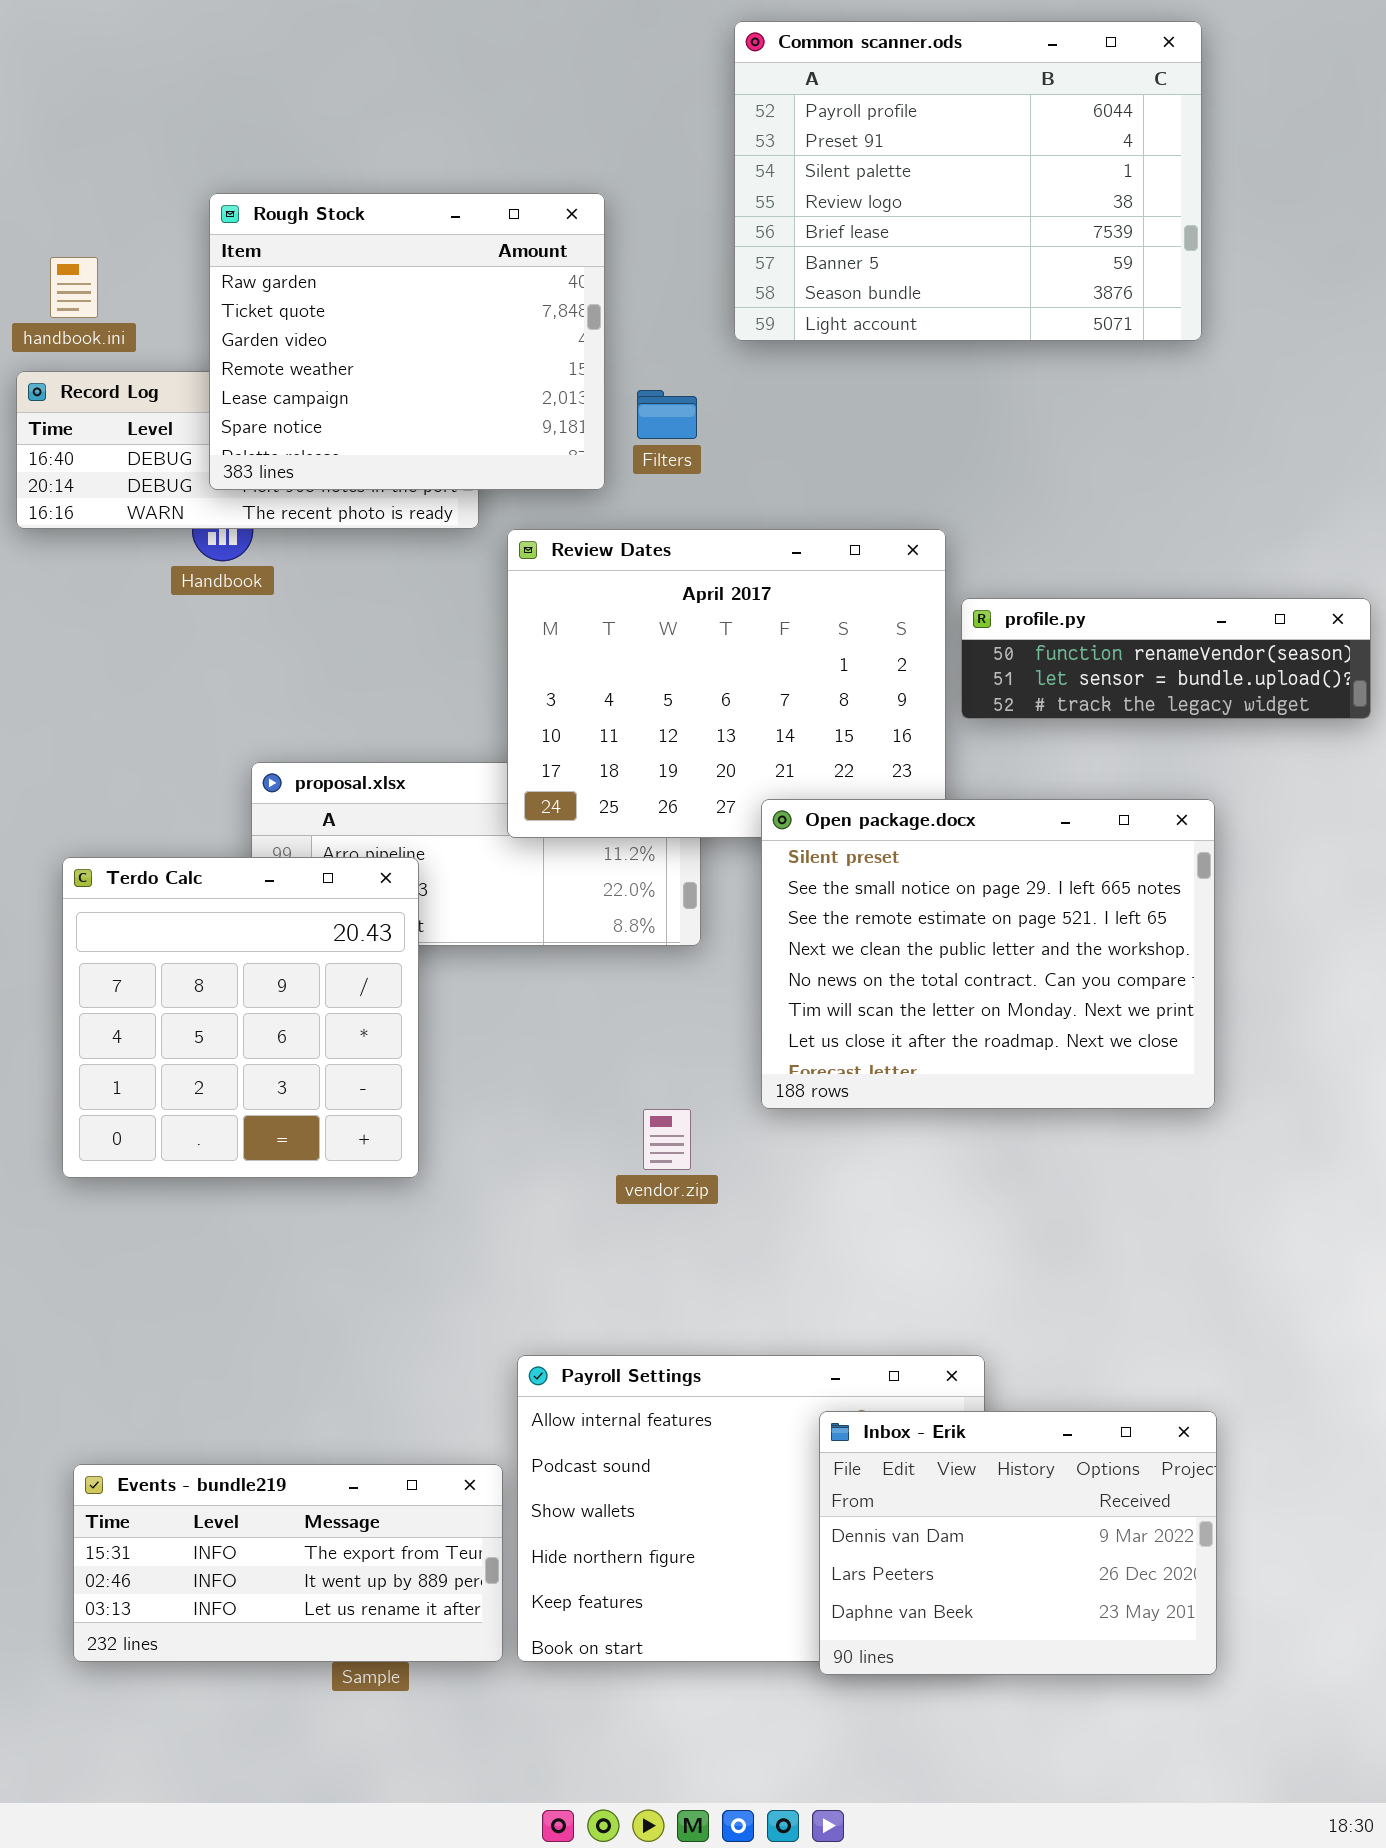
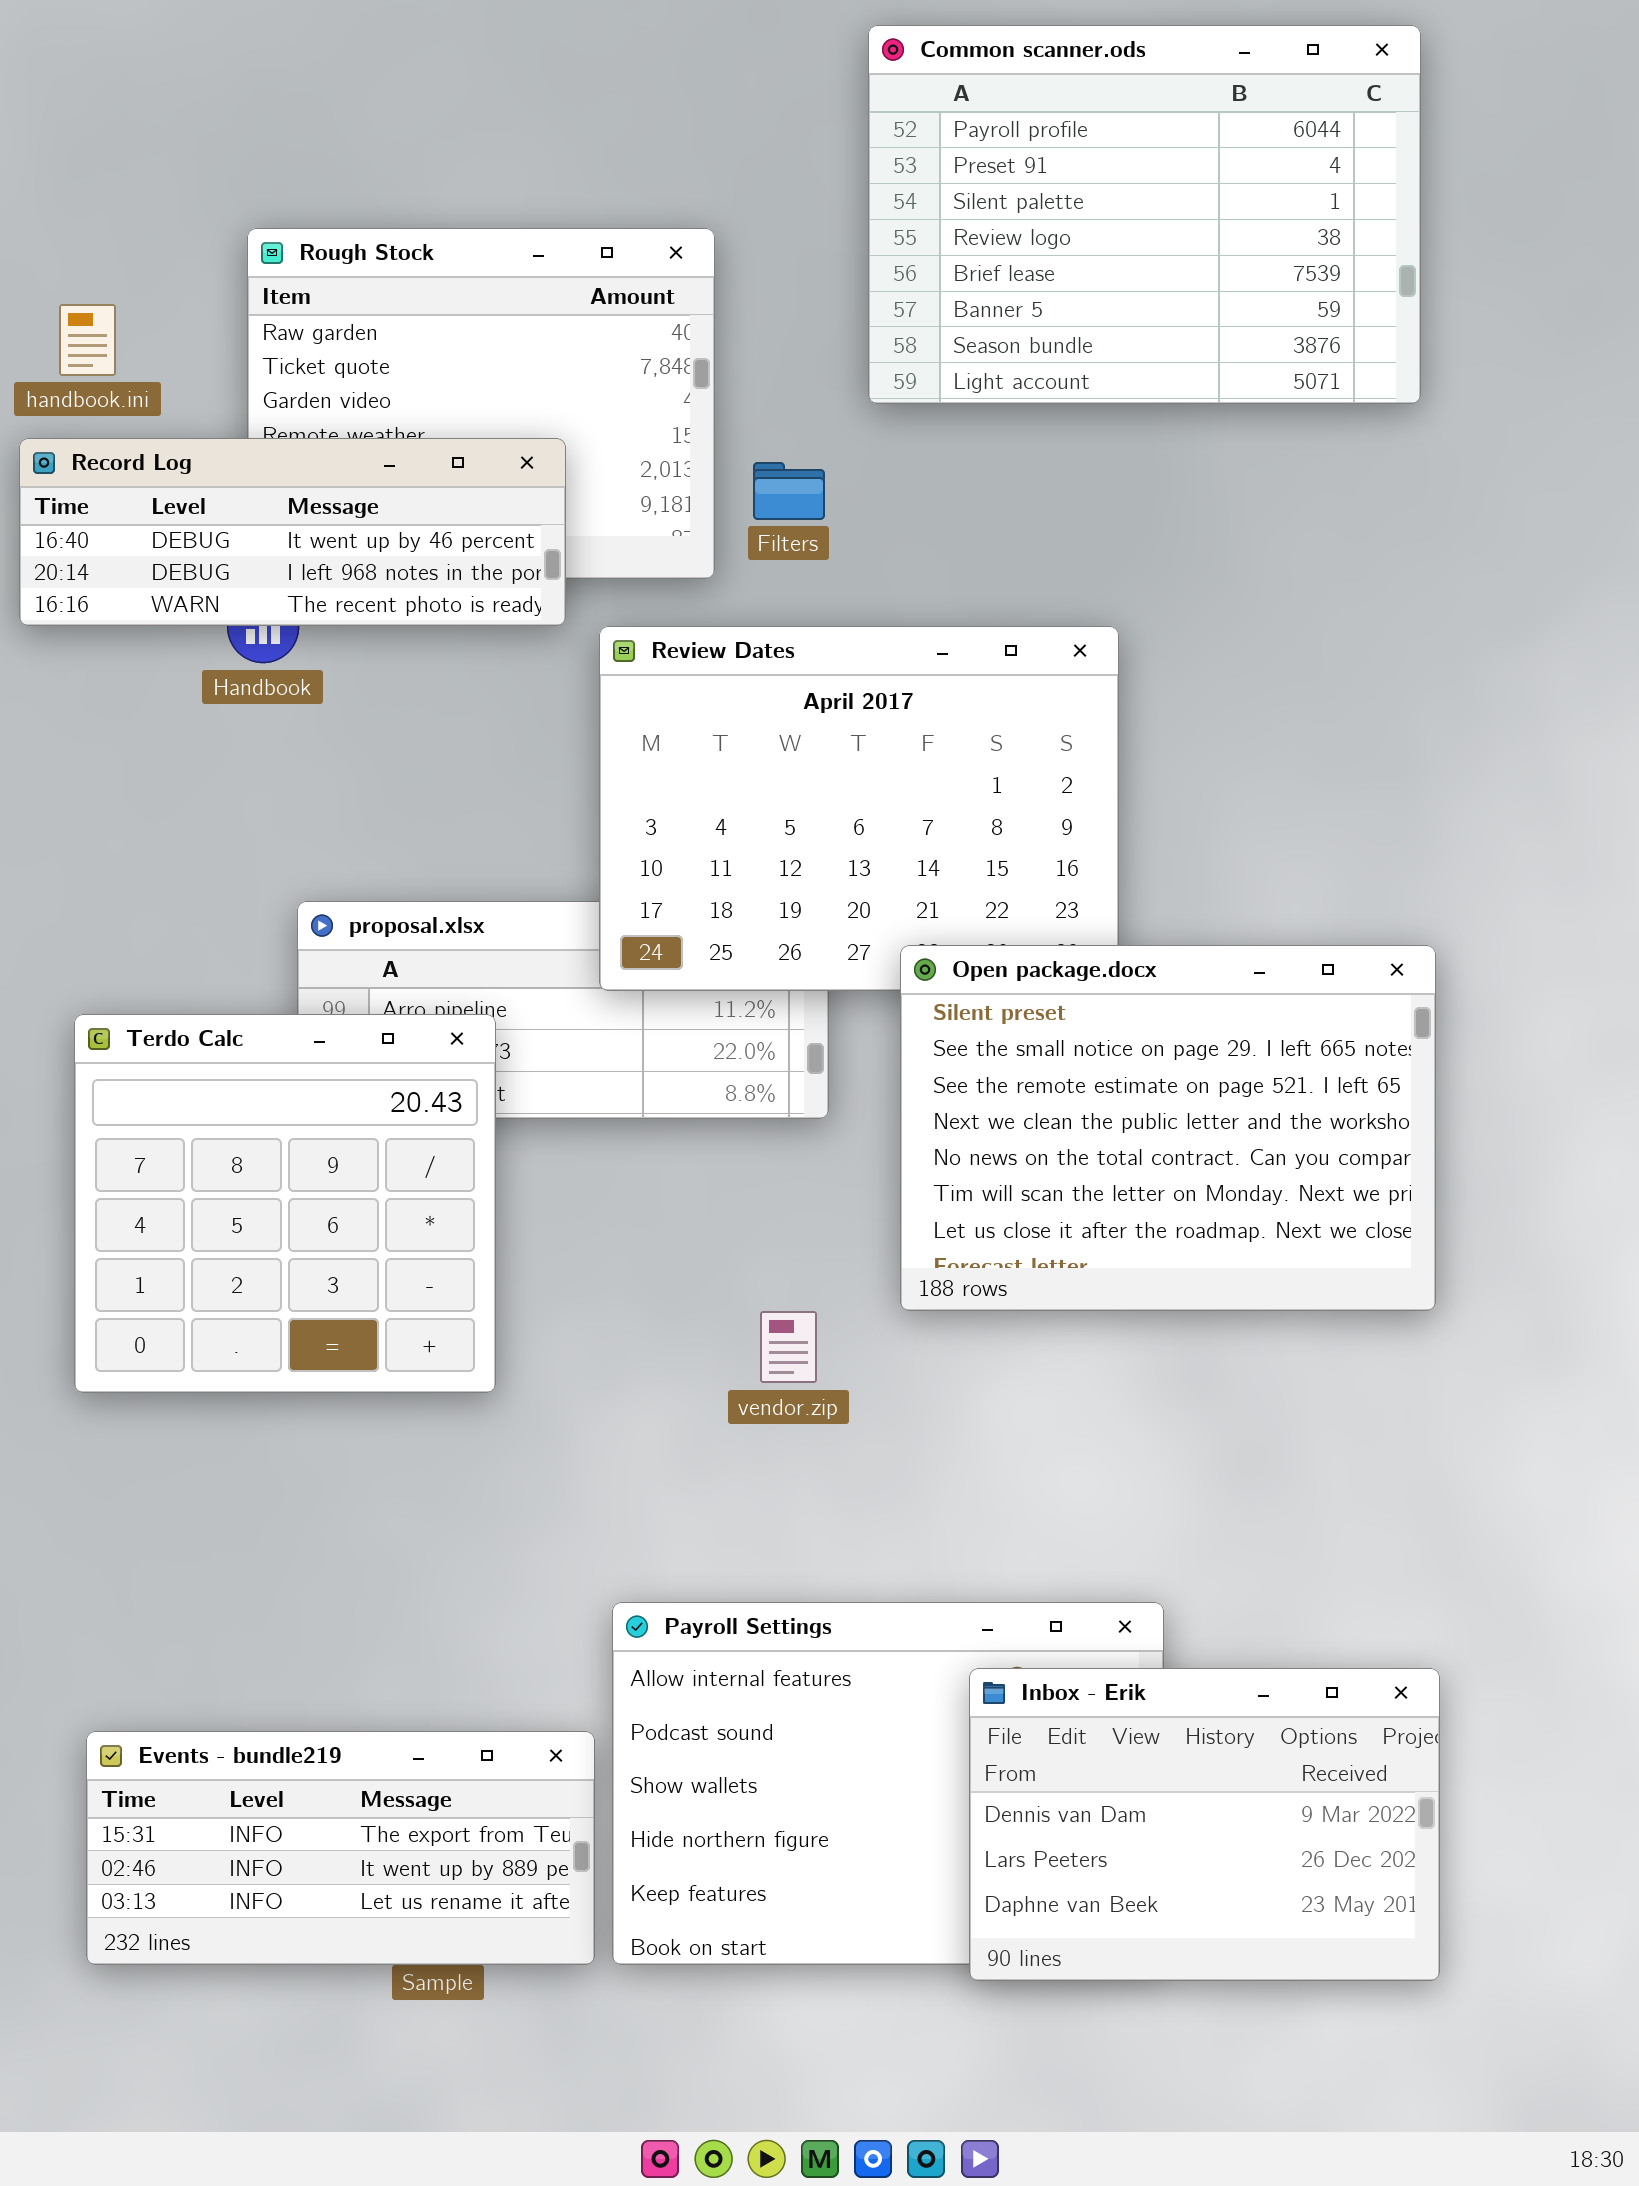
Record Log: [16,371,479,529] -> [19,438,566,626], raised
profile.py: [961,598,1371,719] -> none, closed

